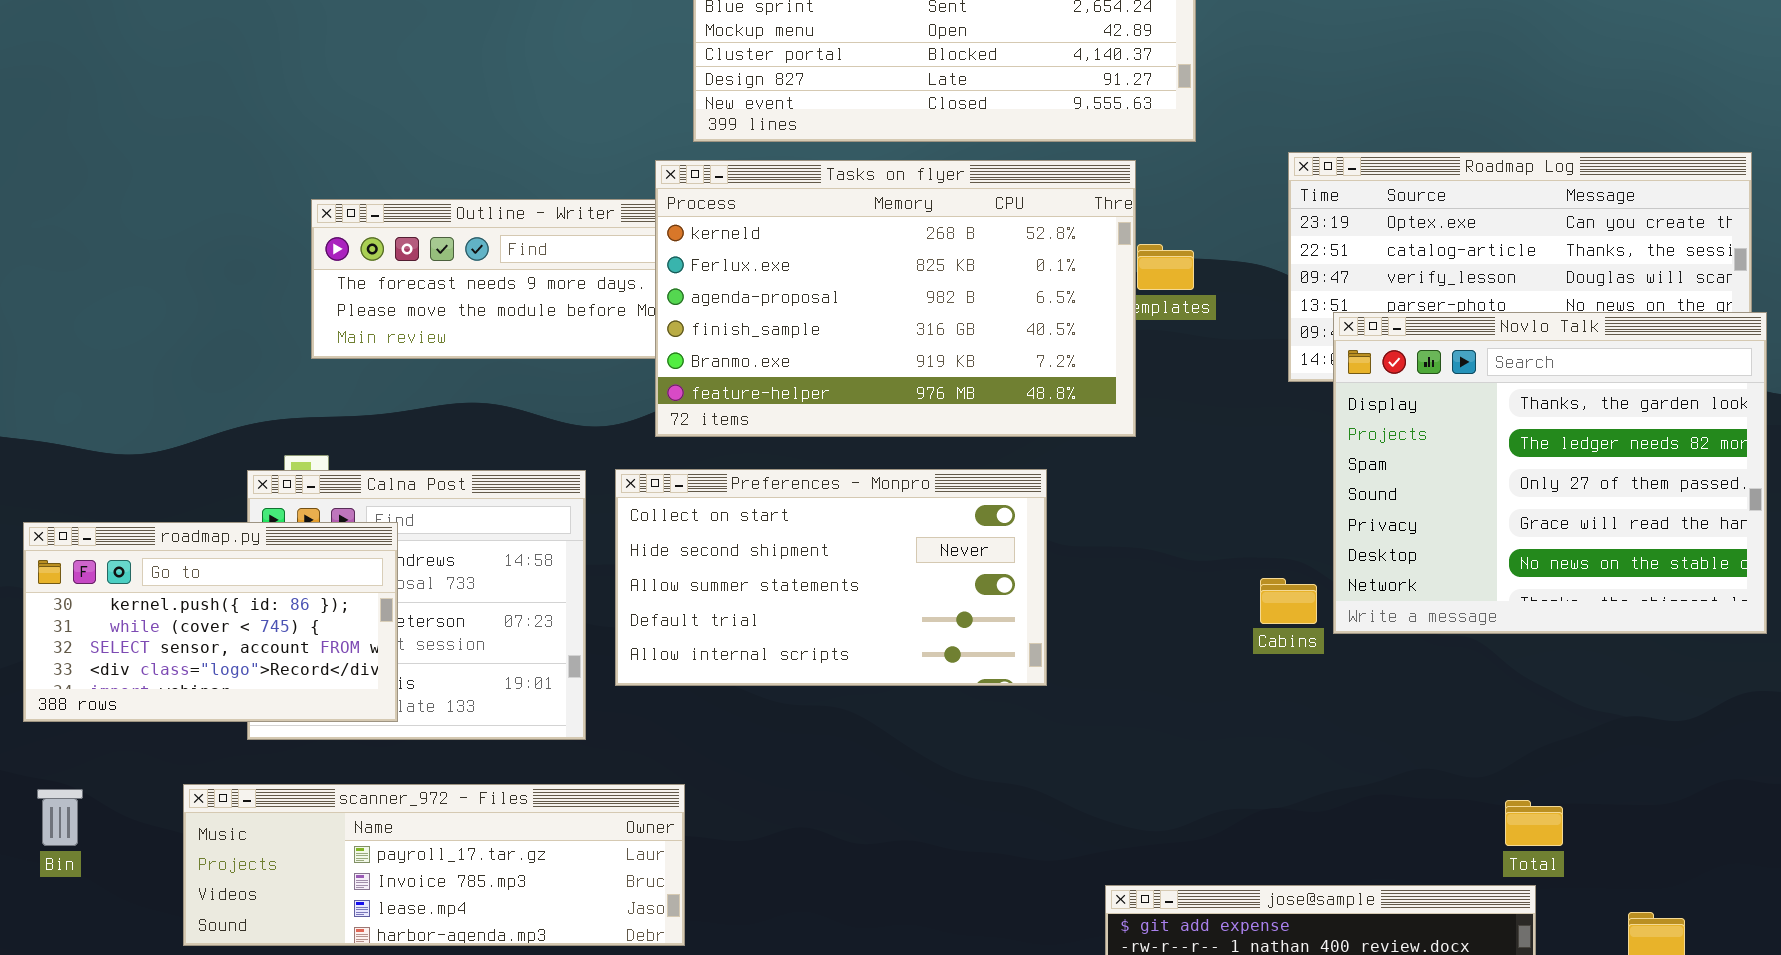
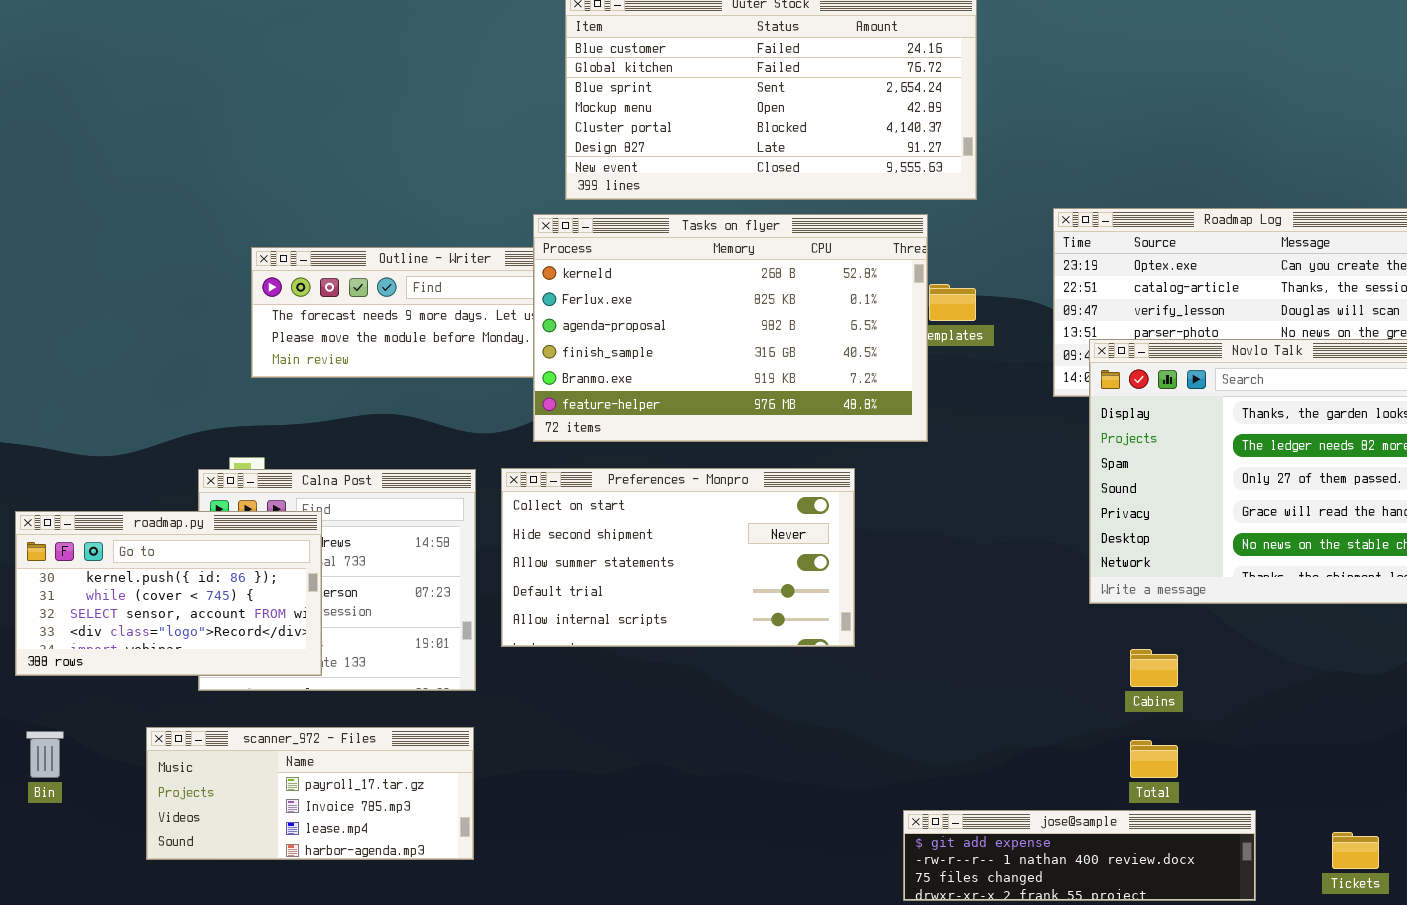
Cabins: [1260,578,1317,624] -> [1130,649,1178,687], moved
scanner_972 - Files: [183,784,685,946] -> [146,727,474,860], resized
Total: [1505,800,1563,846] -> [1130,740,1178,778], moved

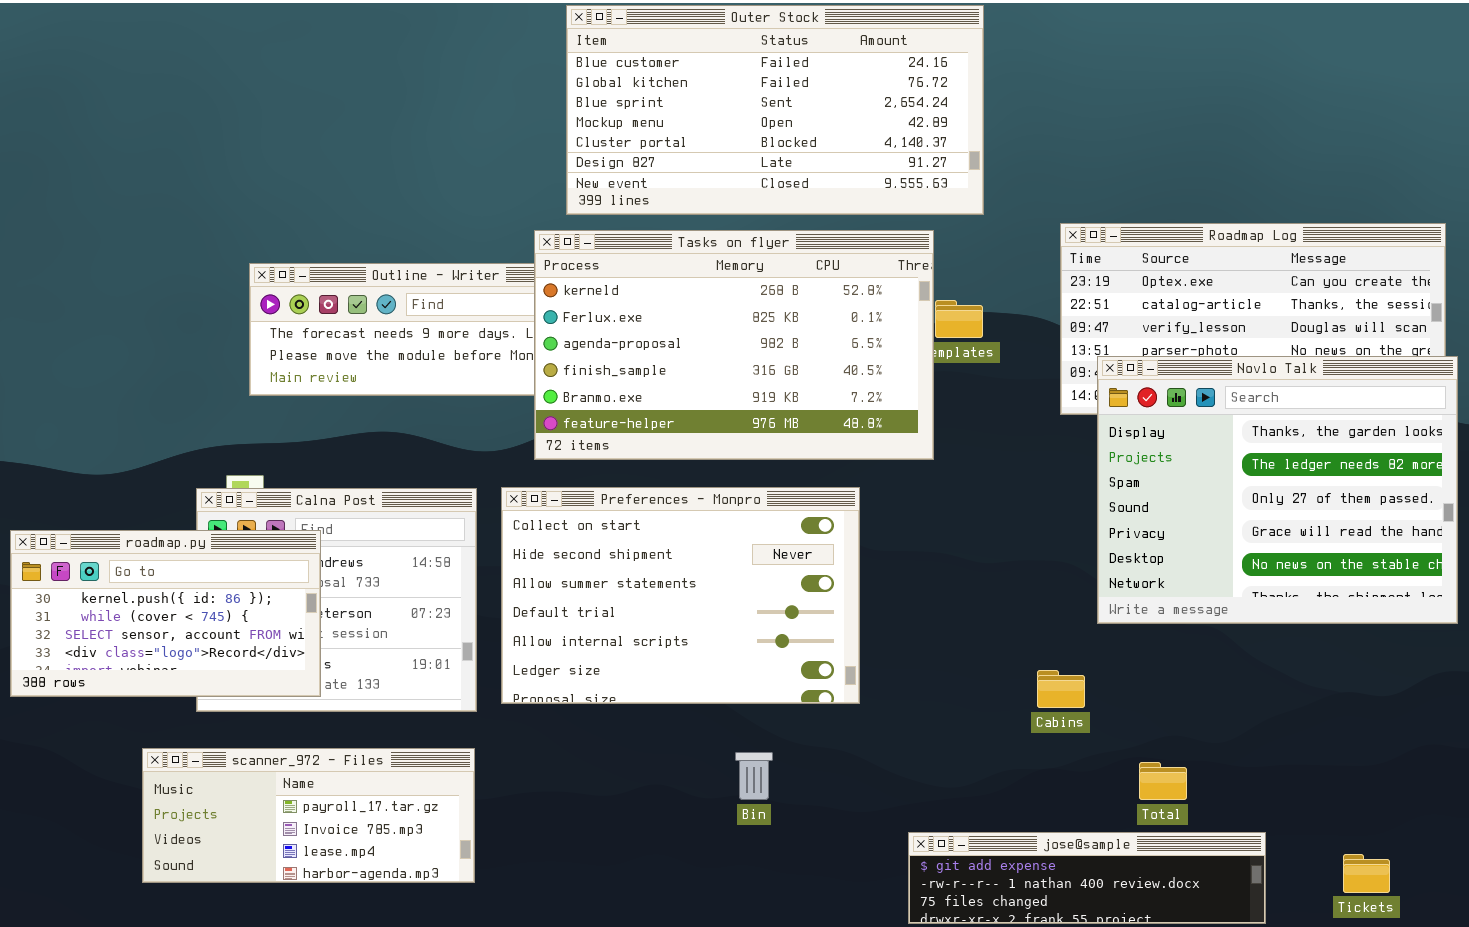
Preferences - Monpro: [501,468,855,647] -> [501,487,860,704], resized
Cabins: [1130,649,1178,687] -> [1037,670,1085,708], moved
Bin: [26,731,64,778] -> [735,752,773,800], moved

